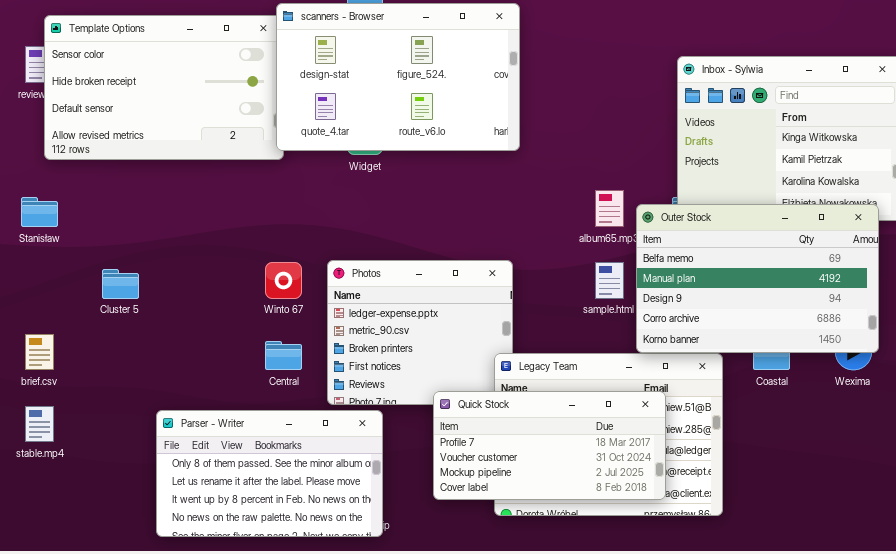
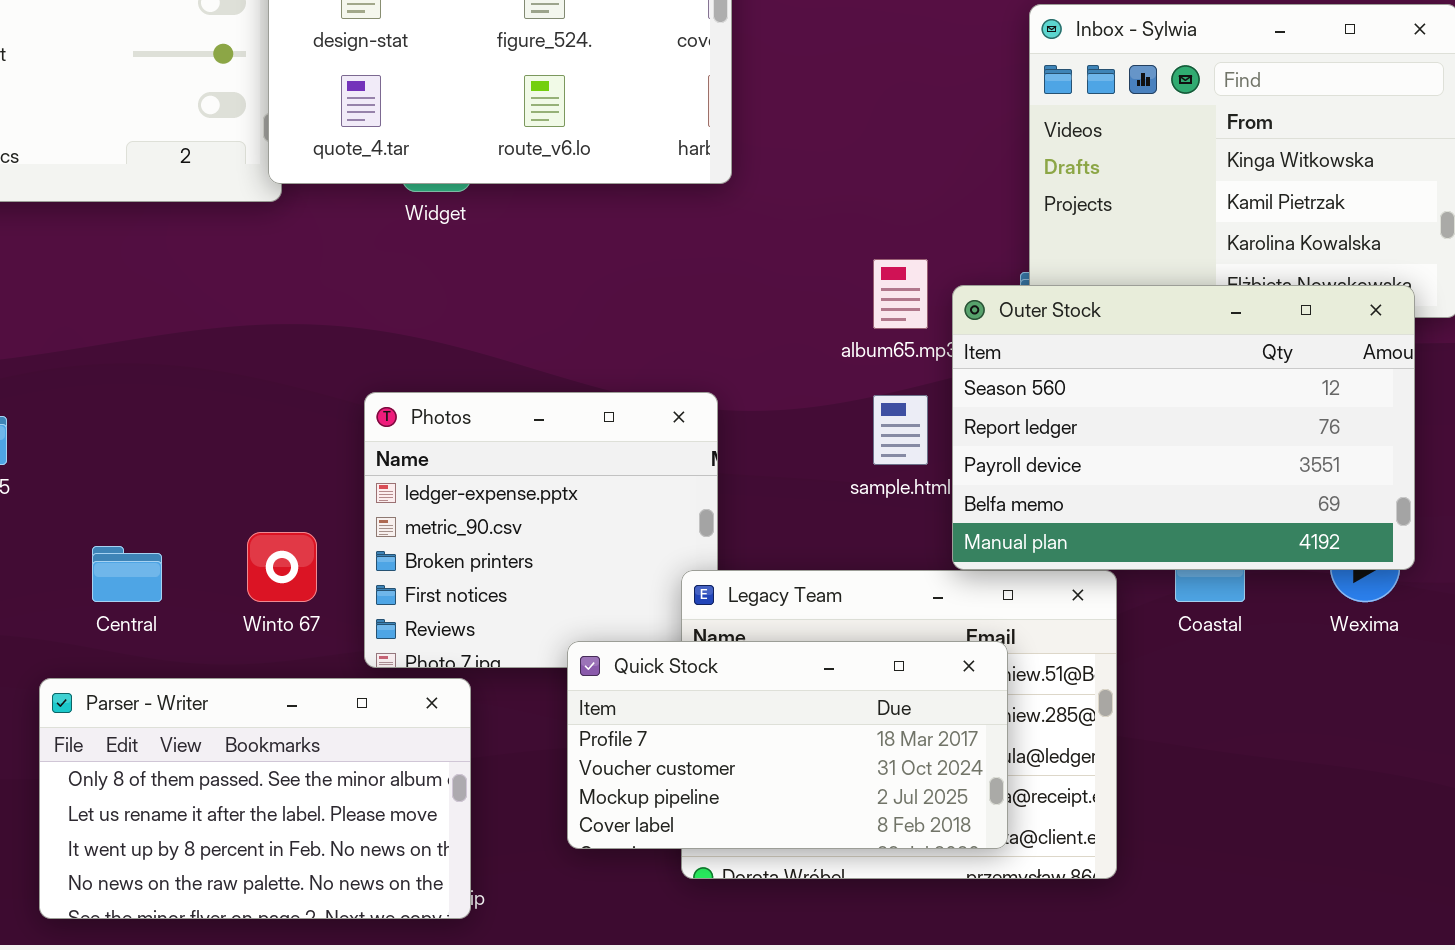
Outer Stock: [636,204,879,353] -> [952,285,1415,570], scrolled up 3 rows
Winto 67: [265,262,302,299] -> [247,532,317,602], moved
Central: [265,341,302,370] -> [92,546,162,602], moved

